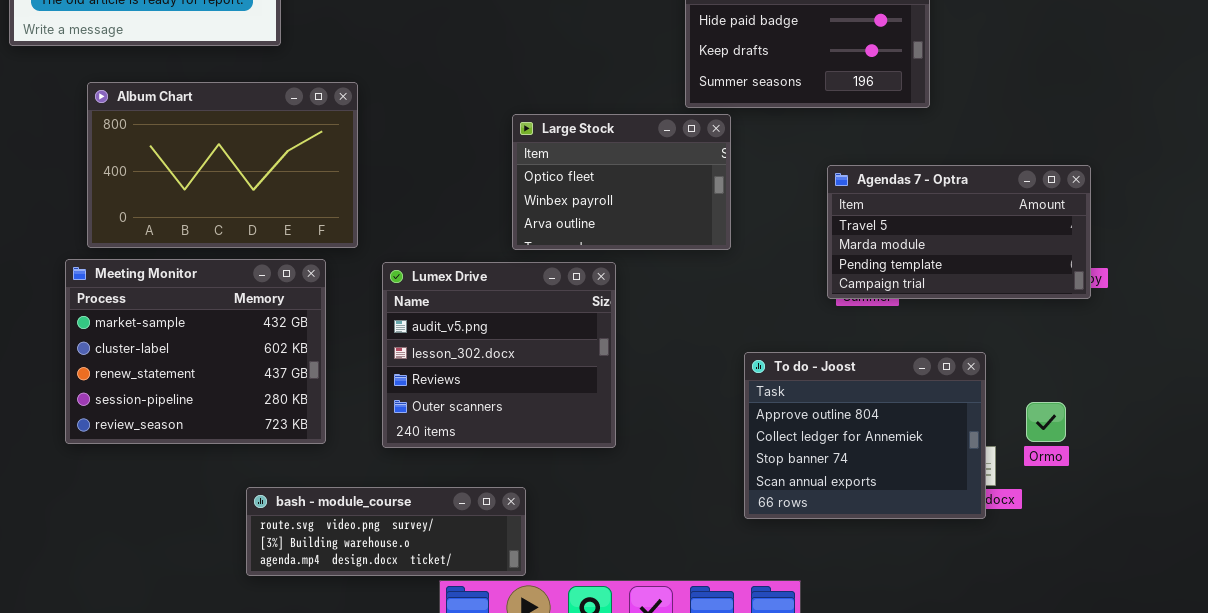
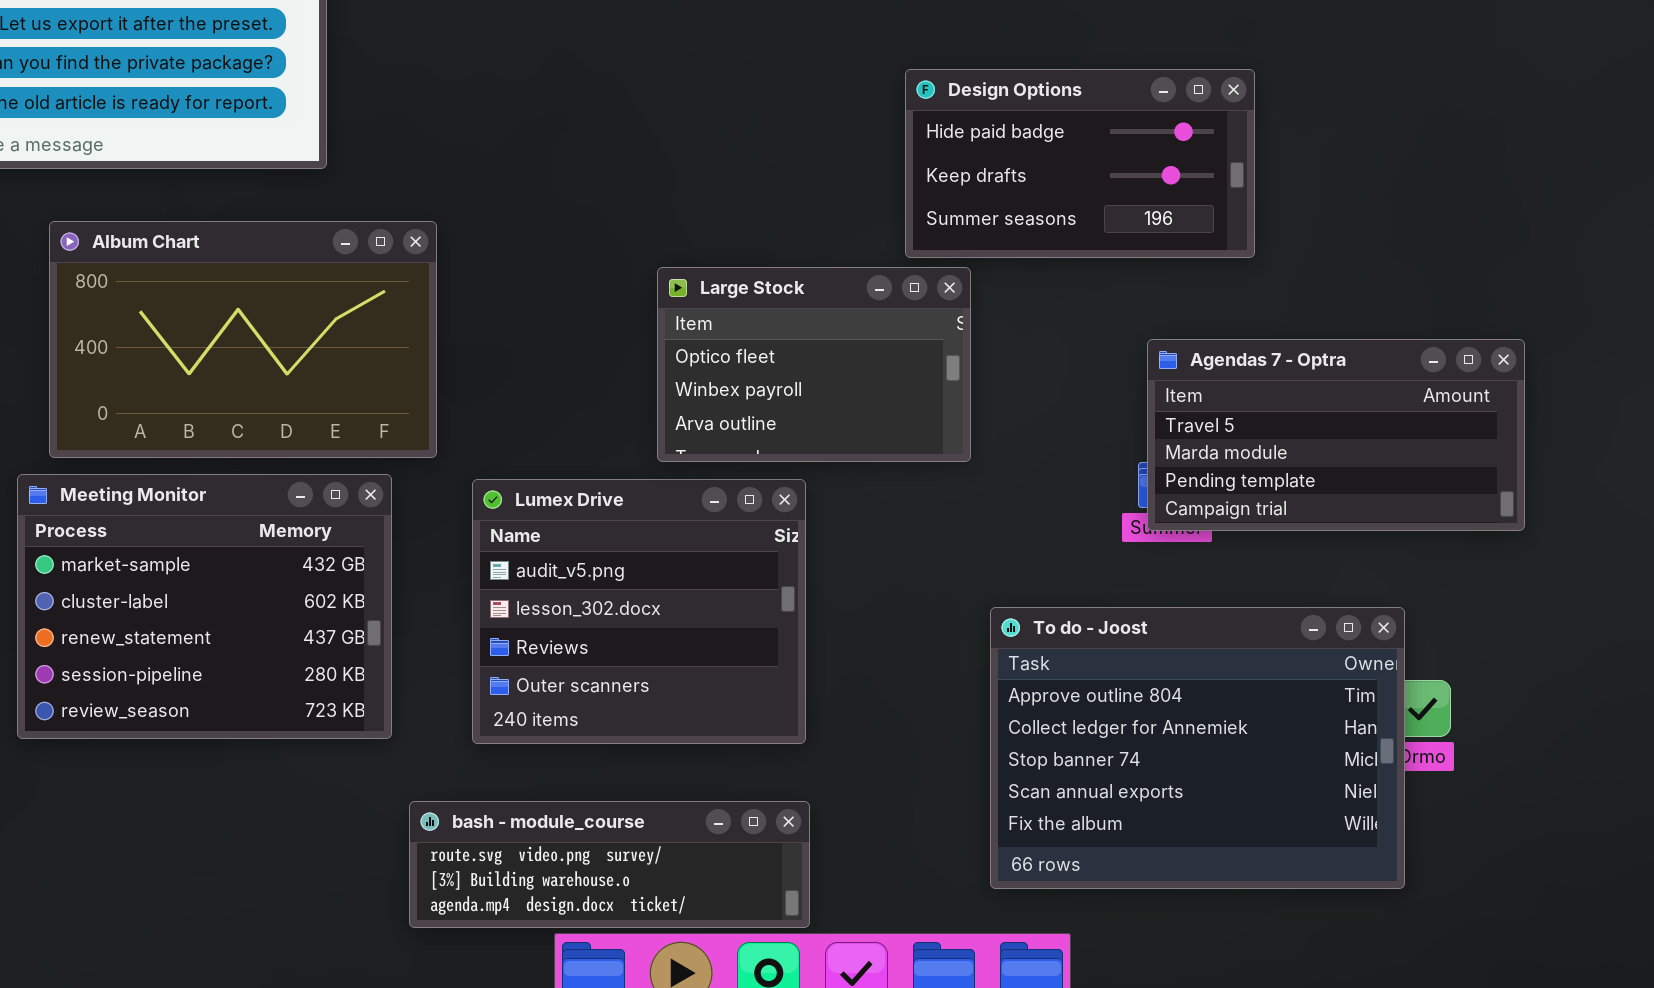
Agendas 7 - Optra: [827,165,1091,299] -> [1147,339,1525,531], moved
To do - Joost: [744,352,986,519] -> [990,607,1405,889], resized
bash - module_course: [246,487,526,576] -> [409,801,810,928], moved

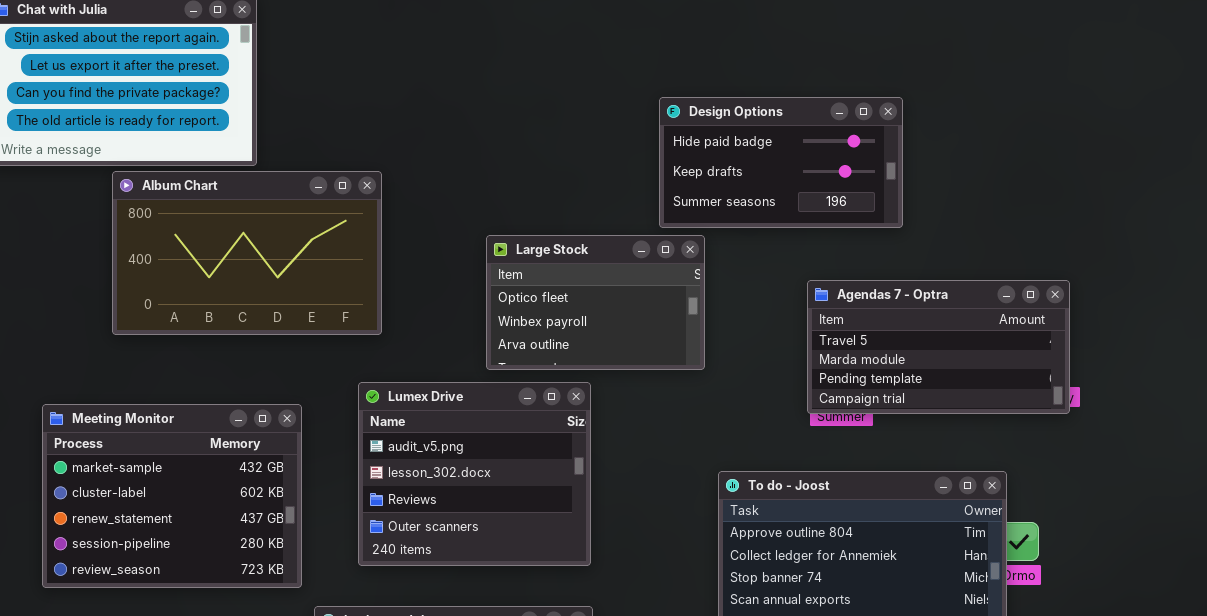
Album Chart: [49,221,437,458] -> [112,171,382,335], moved
Agendas 7 - Optra: [1147,339,1525,531] -> [807,280,1070,414], moved
Meeting Monitor: [17,474,392,739] -> [42,404,302,588], moved

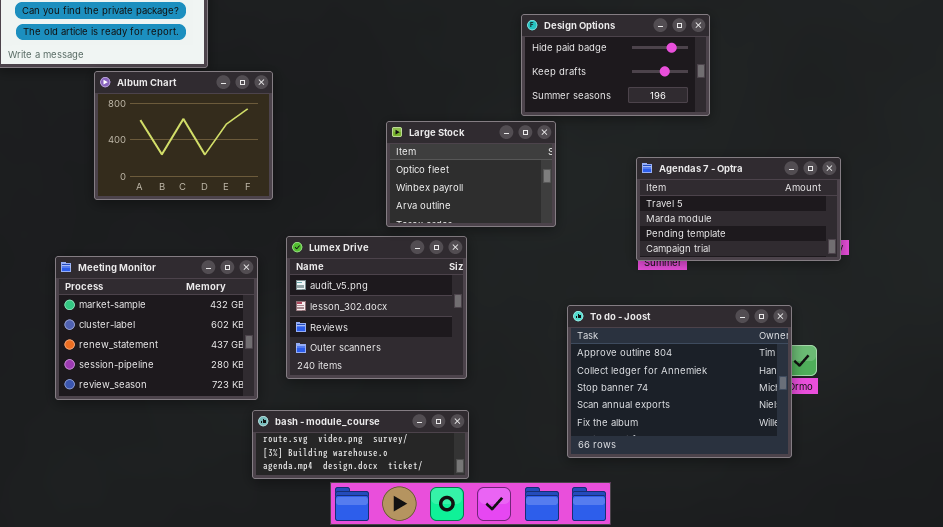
Album Chart: [112,171,382,335] -> [94,71,273,200], resized
Meeting Monitor: [42,404,302,588] -> [55,256,258,400], moved

